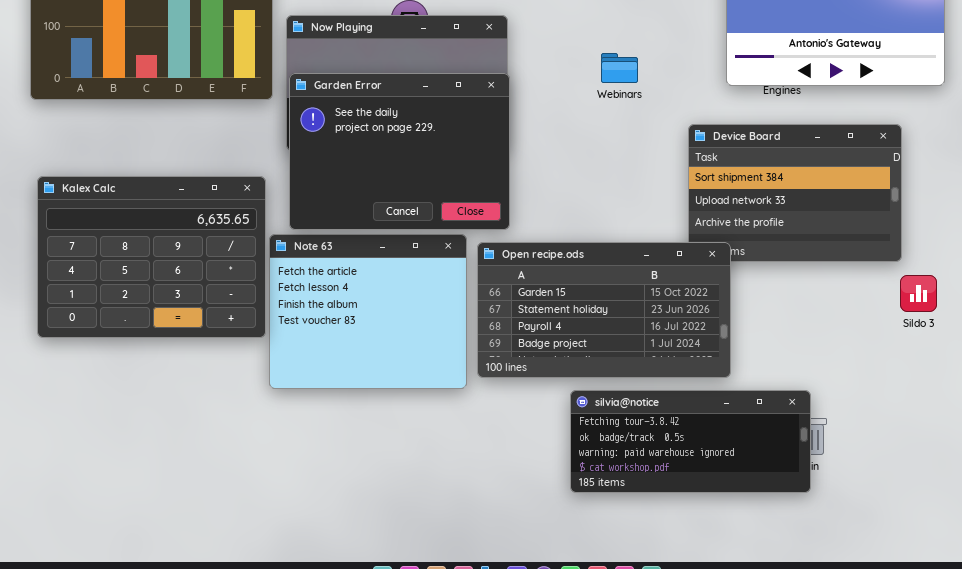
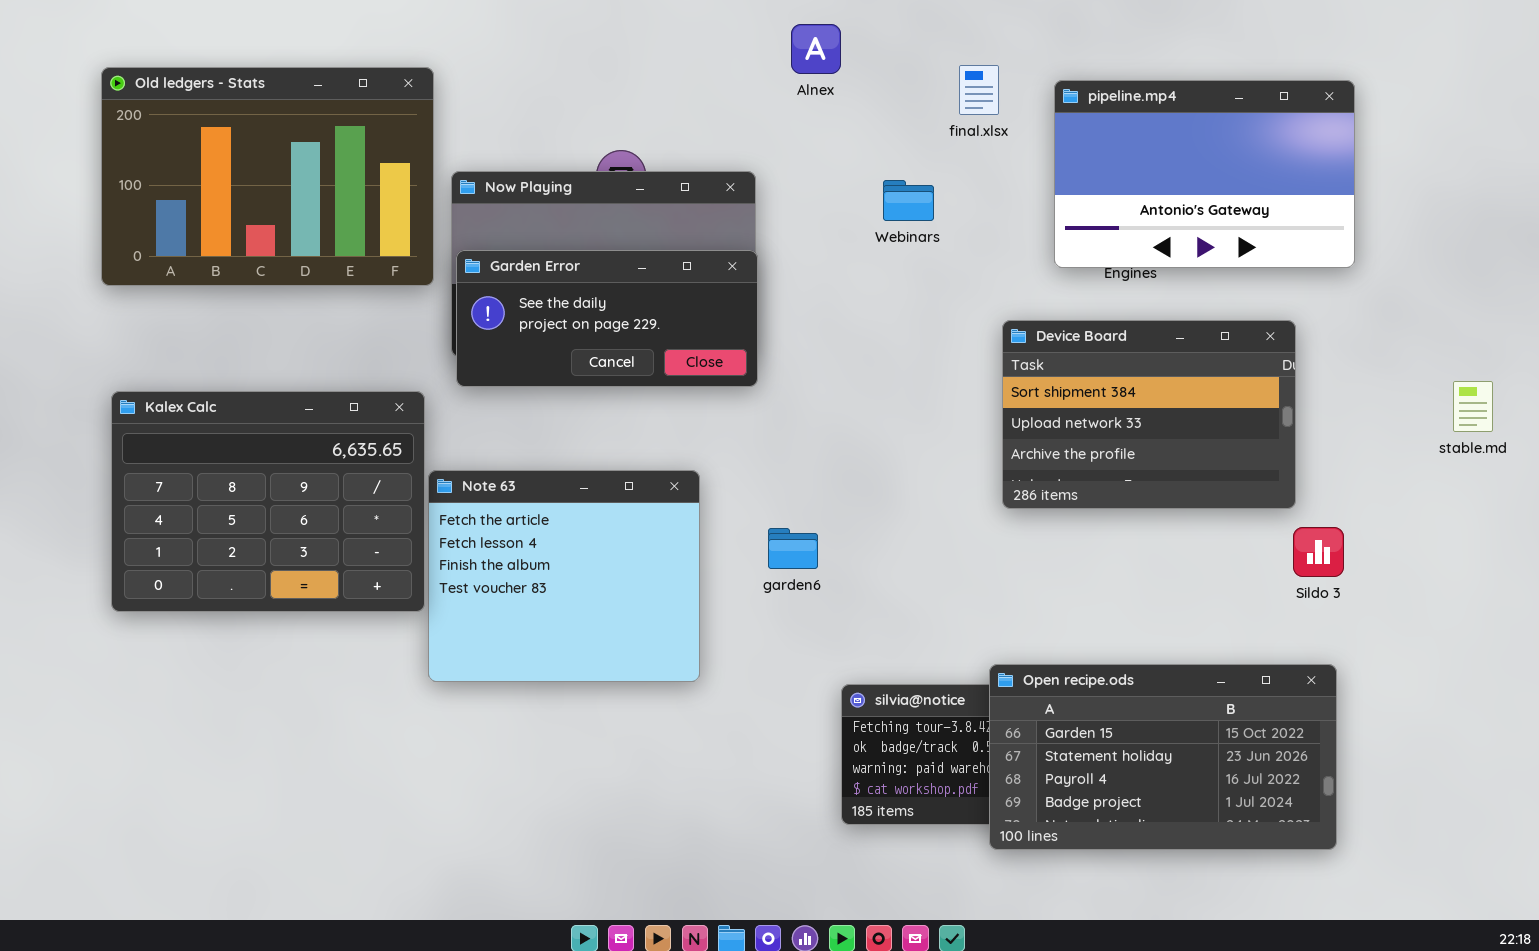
Webinars: [601,53,638,83] -> [883,180,934,221], moved
Garden Error: [289,73,510,230] -> [456,250,758,387], resized
Open recipe.ods: [477,242,731,378] -> [989,664,1337,850], moved

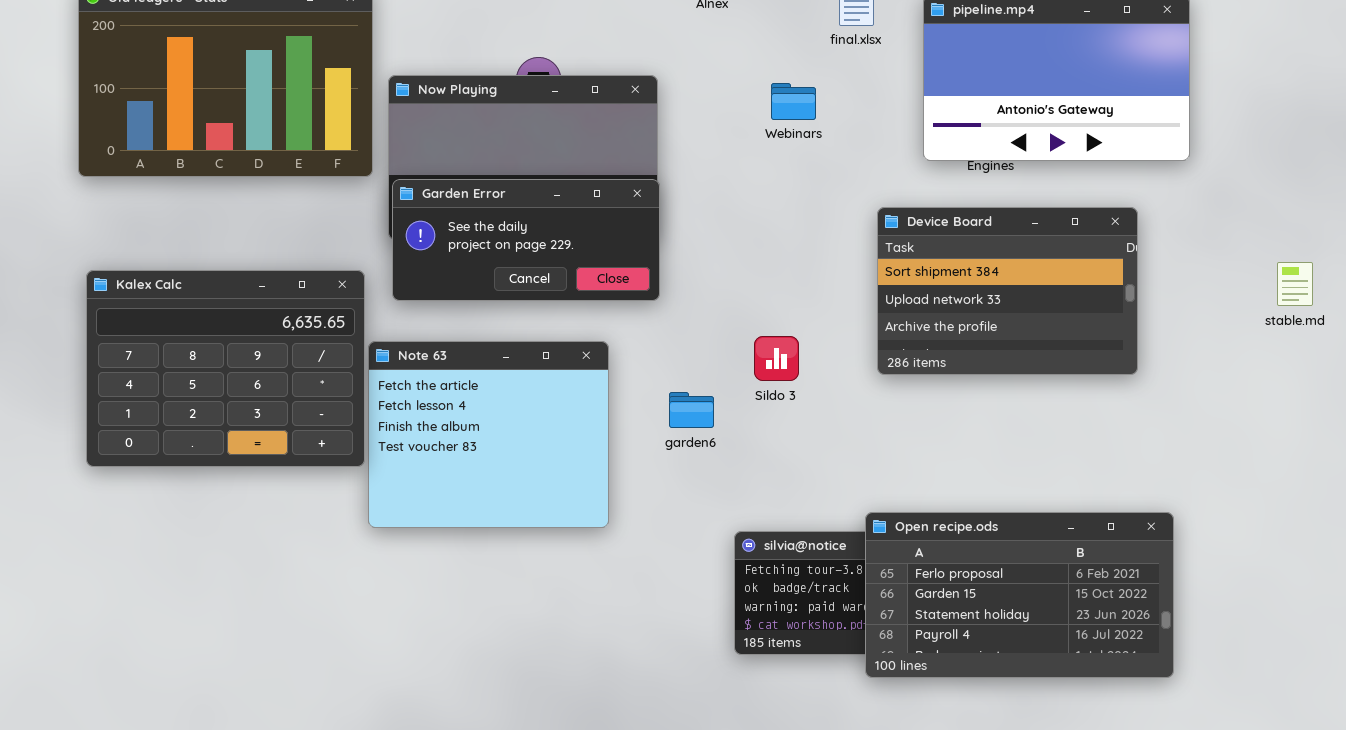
Garden Error: [456,250,758,387] -> [392,179,660,301], moved
Sildo 3: [1293,527,1344,577] -> [754,336,799,381], moved
Open recipe.ods: [989,664,1337,850] -> [865,512,1174,678], scrolled up 1 row

